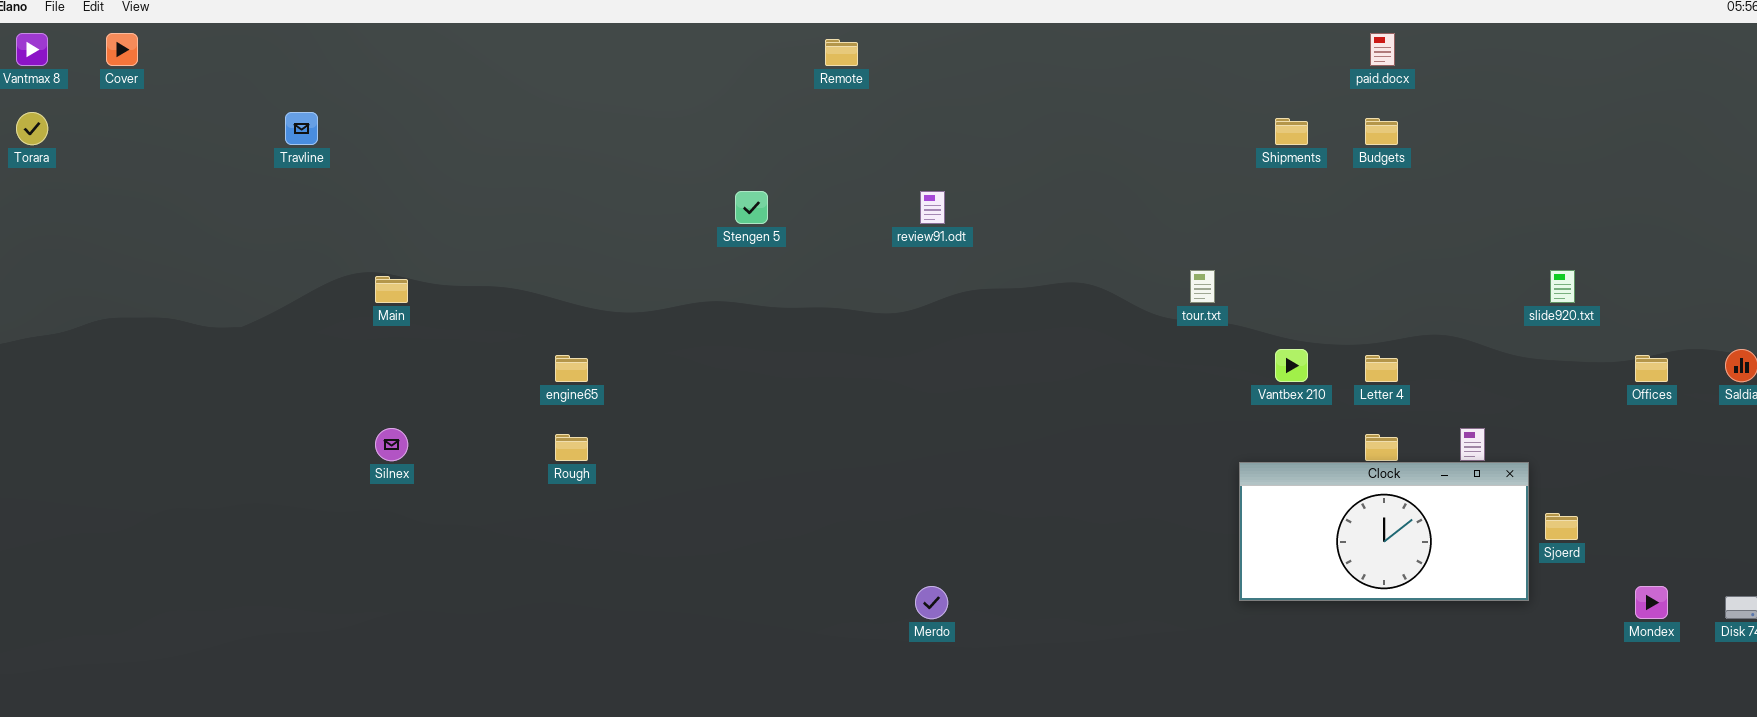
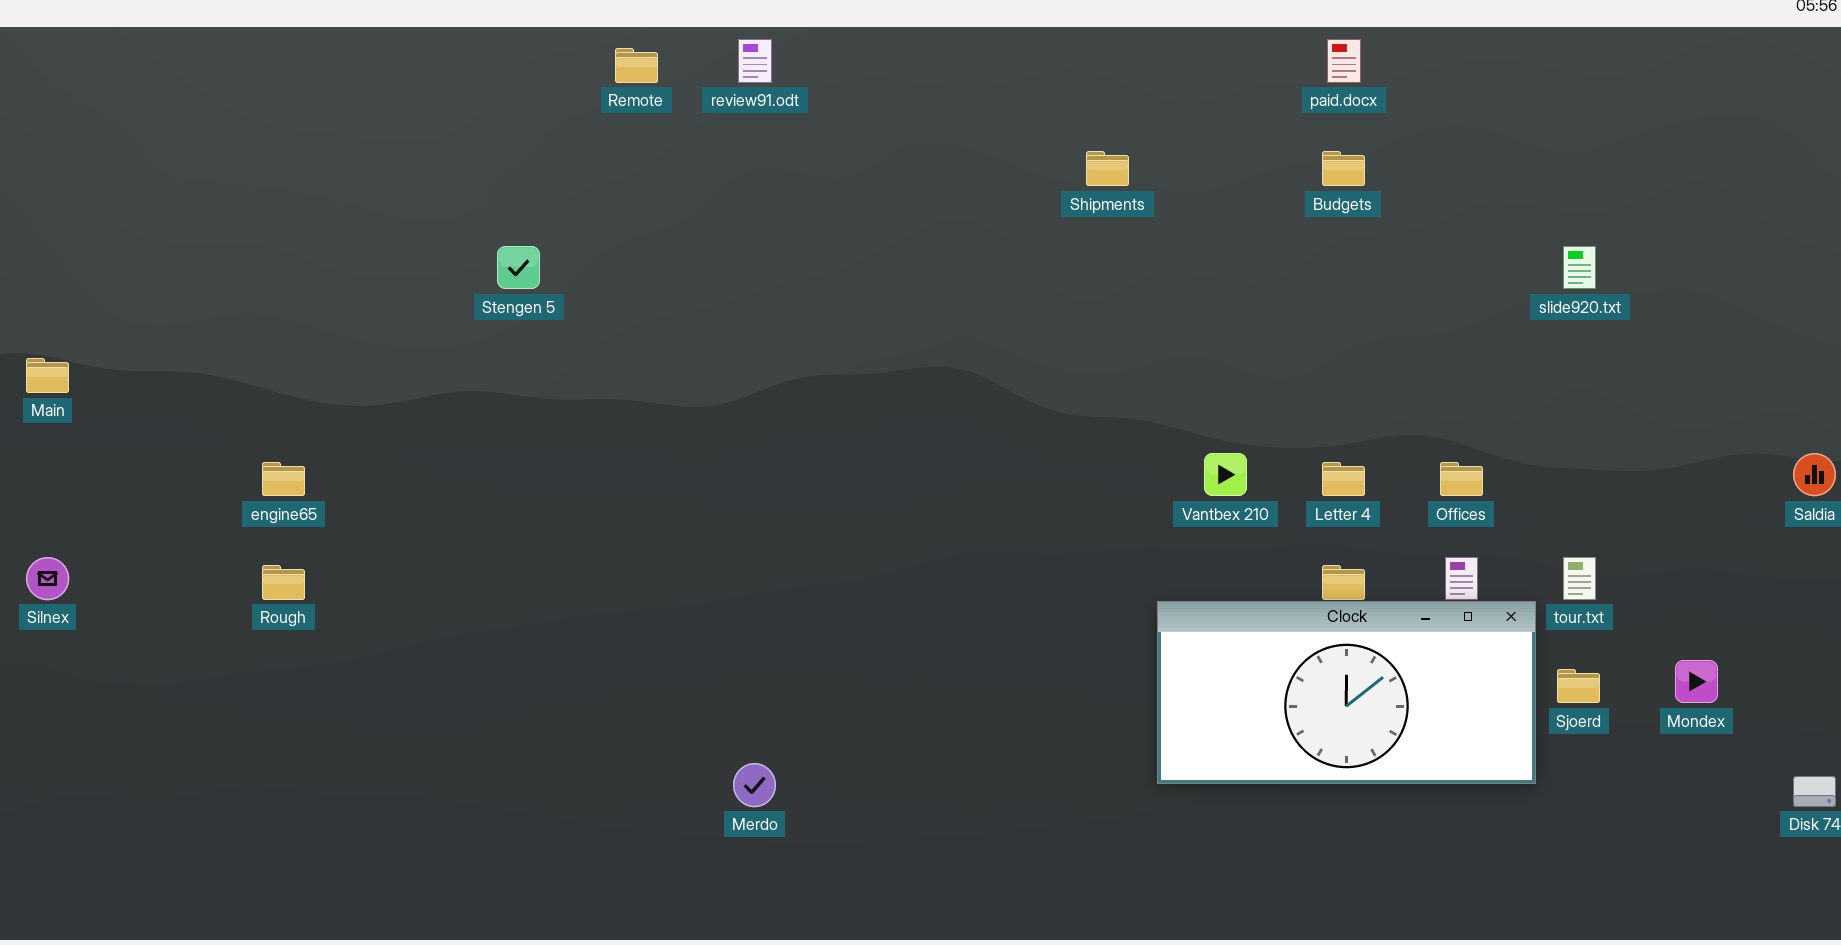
Shipments: [1275,118,1308,145] -> [1086,151,1129,186], moved
review91.odt: [920,191,945,224] -> [738,39,772,83], moved
tour.txt: [1190,270,1215,303] -> [1563,557,1596,600], moved
slide920.txt: [1550,270,1575,303] -> [1563,246,1596,289], moved
Offices: [1635,355,1668,382] -> [1440,462,1483,496], moved
Mondex: [1635,586,1668,619] -> [1675,660,1718,703], moved

